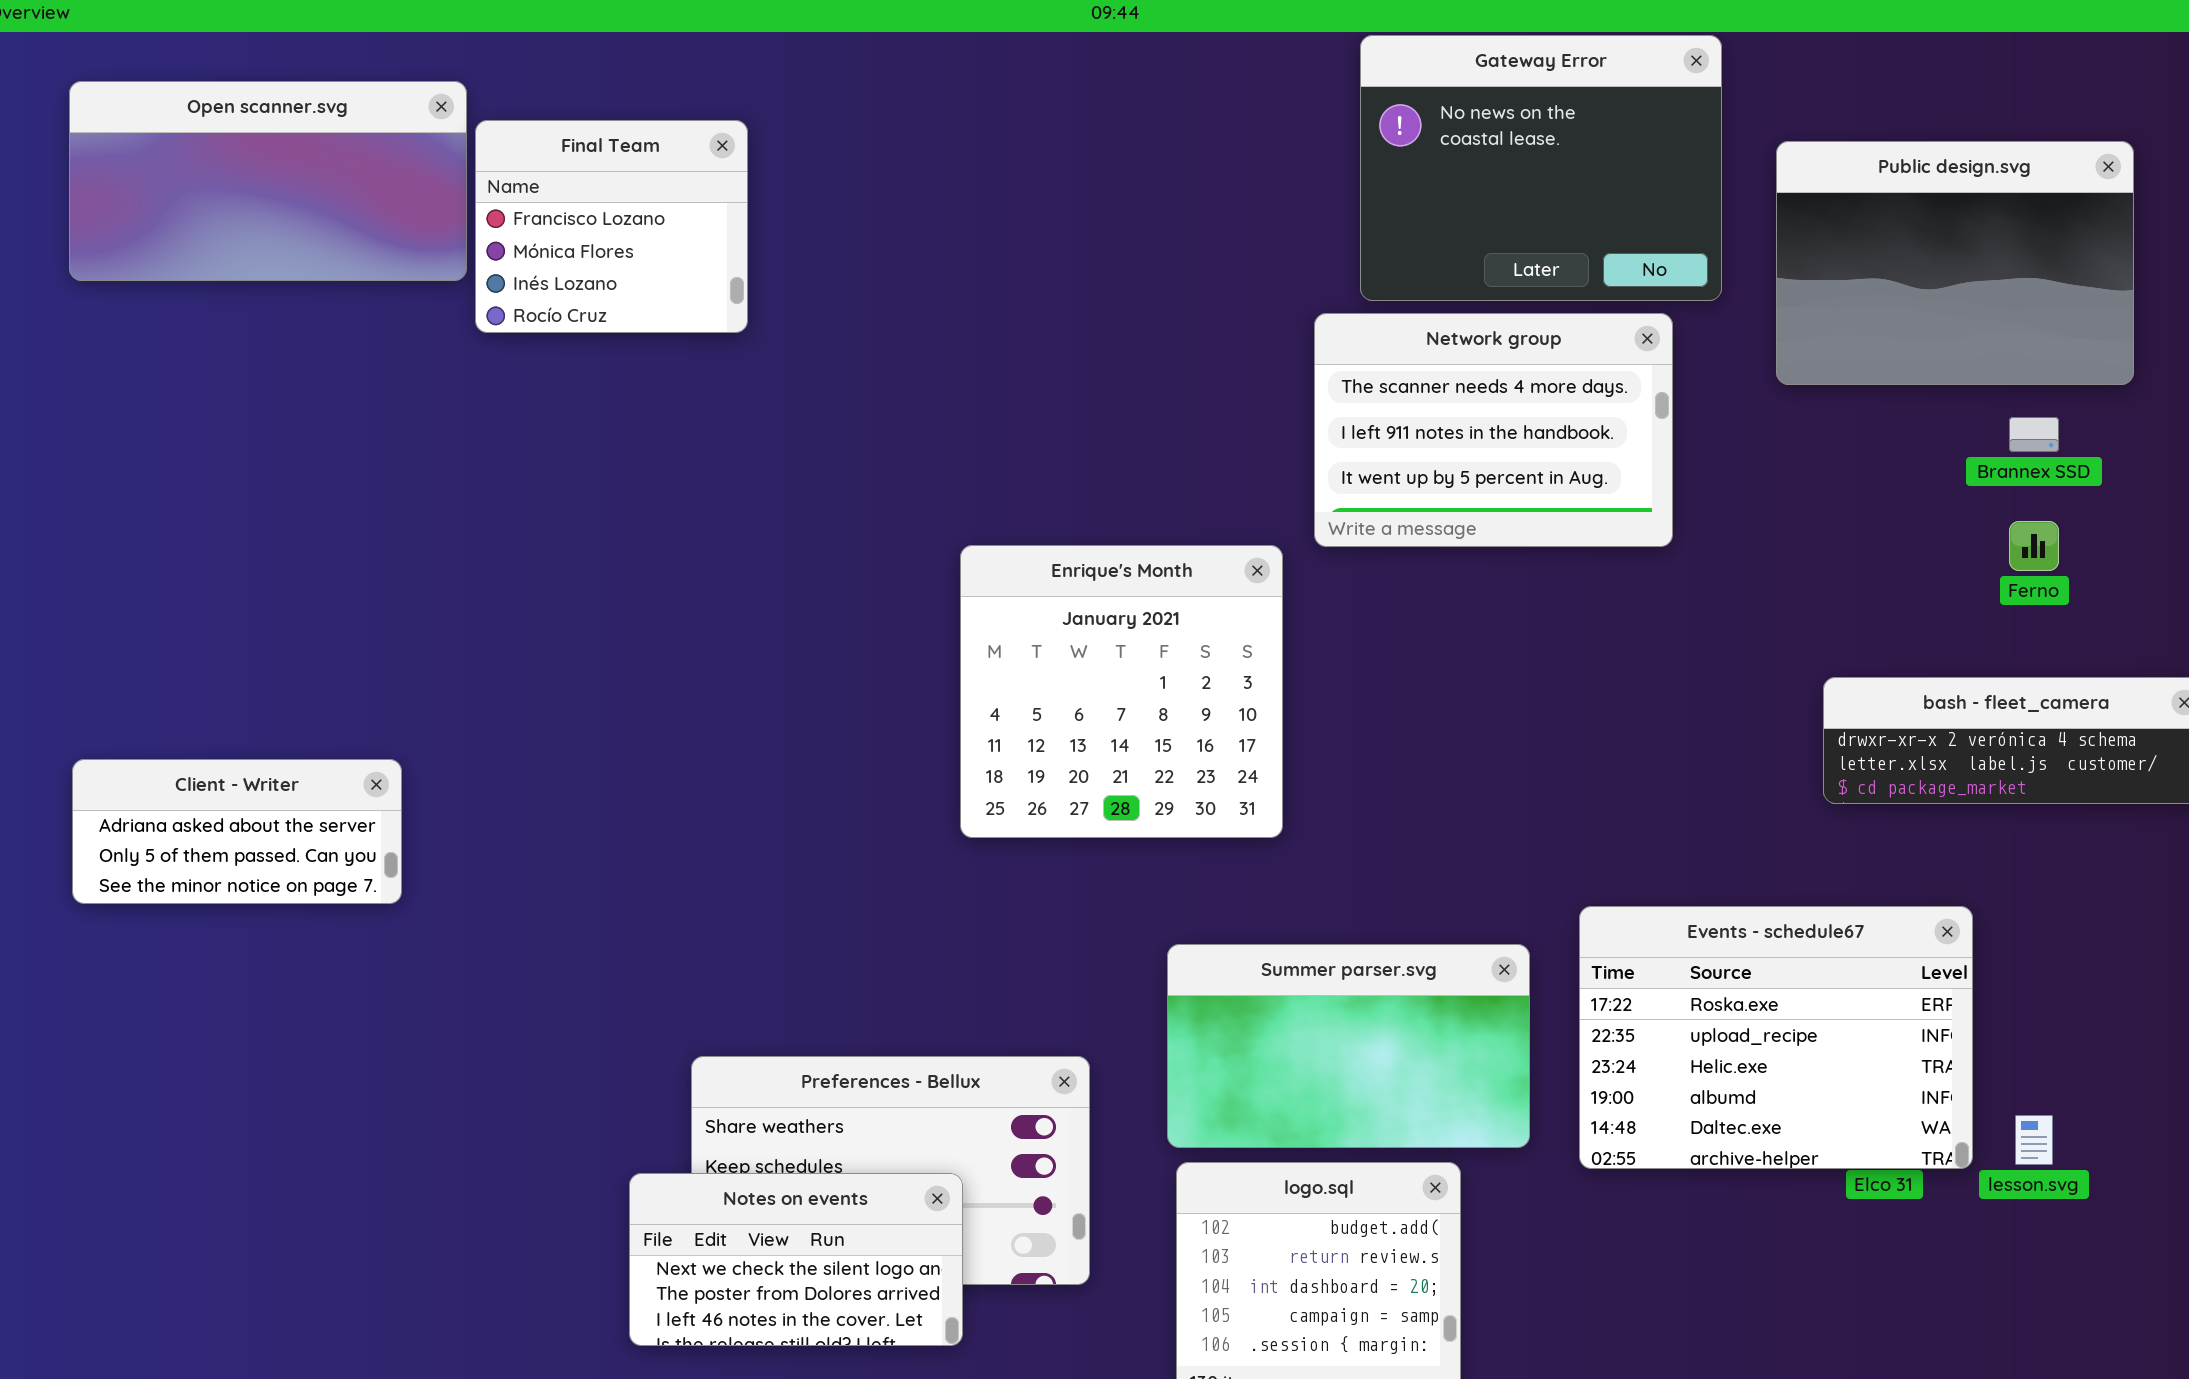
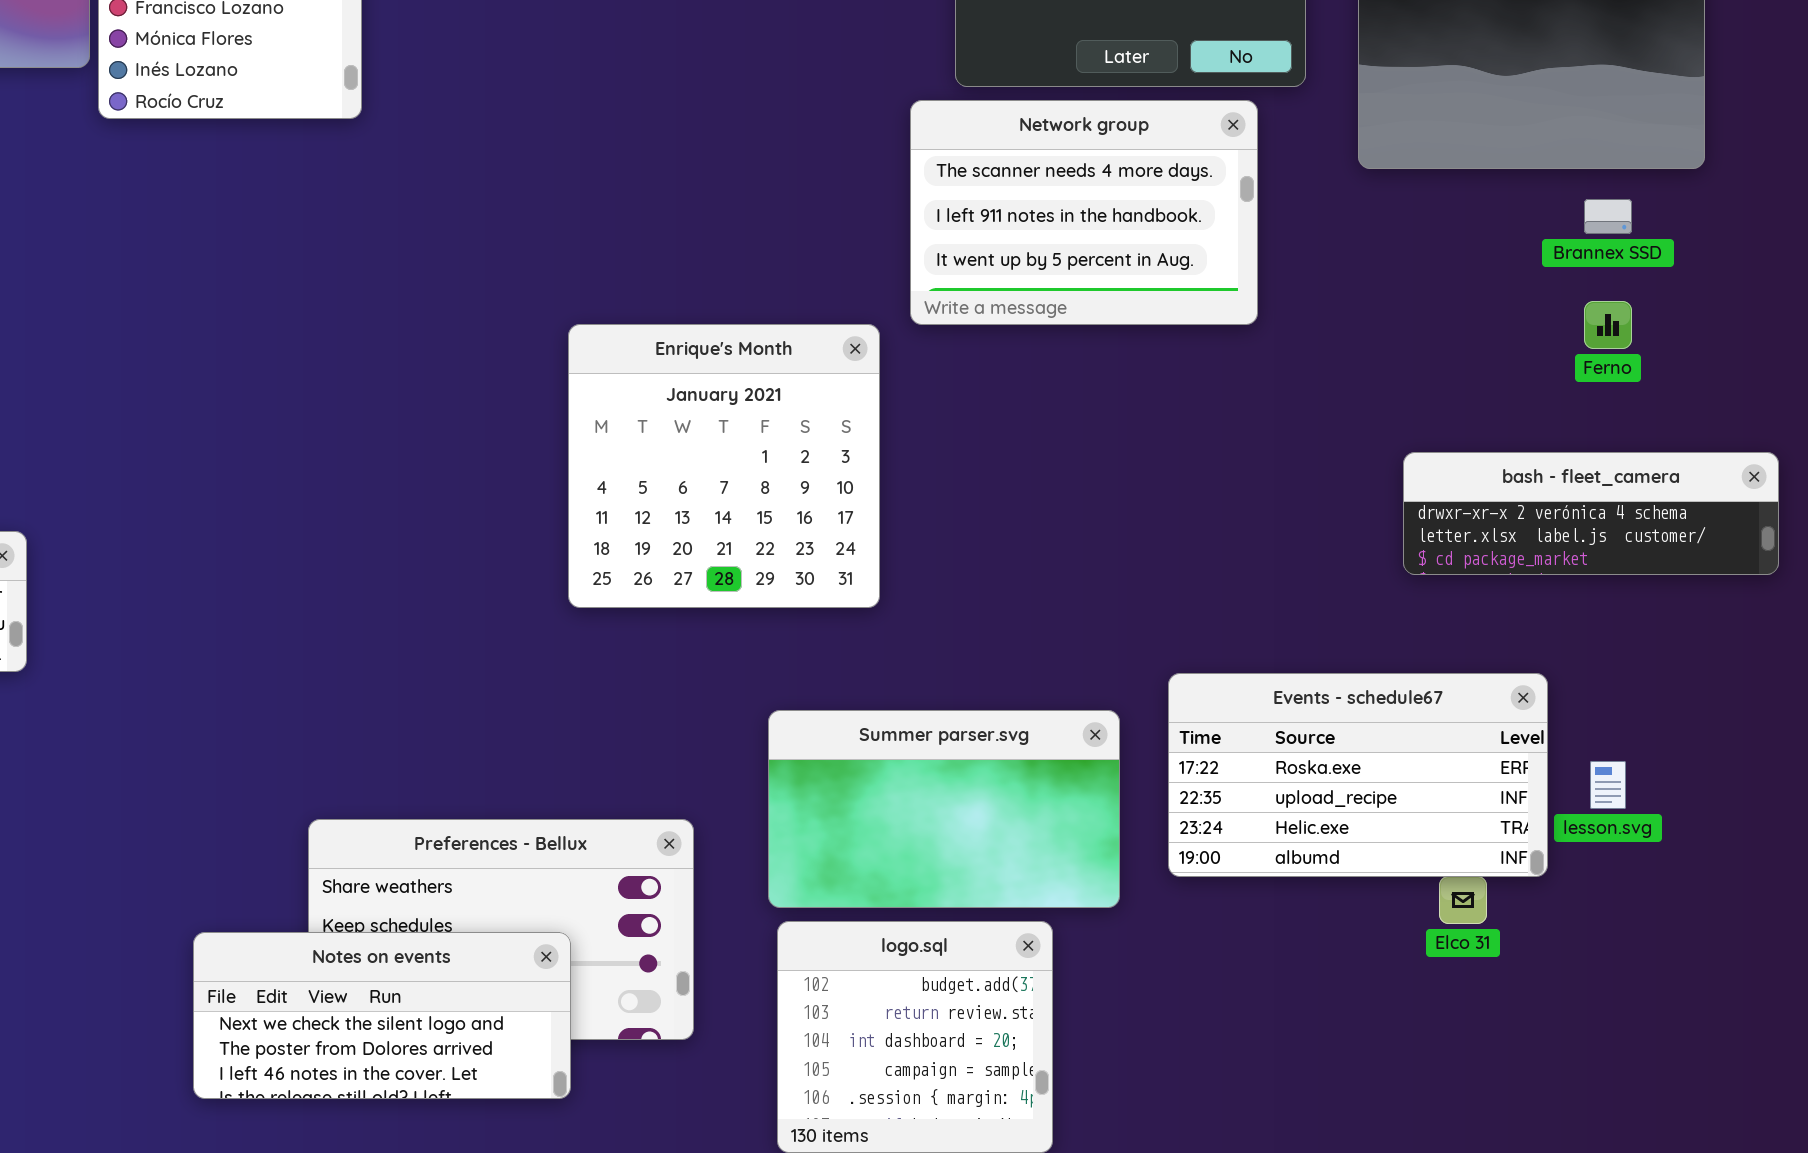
Events - schedule67: [1579,906,1973,1169] -> [1168,673,1548,877], resized
lesson.svg: [2015,1115,2053,1165] -> [1590,761,1626,809], moved
Notes on events: [629,1173,963,1346] -> [193,932,571,1099], resized

